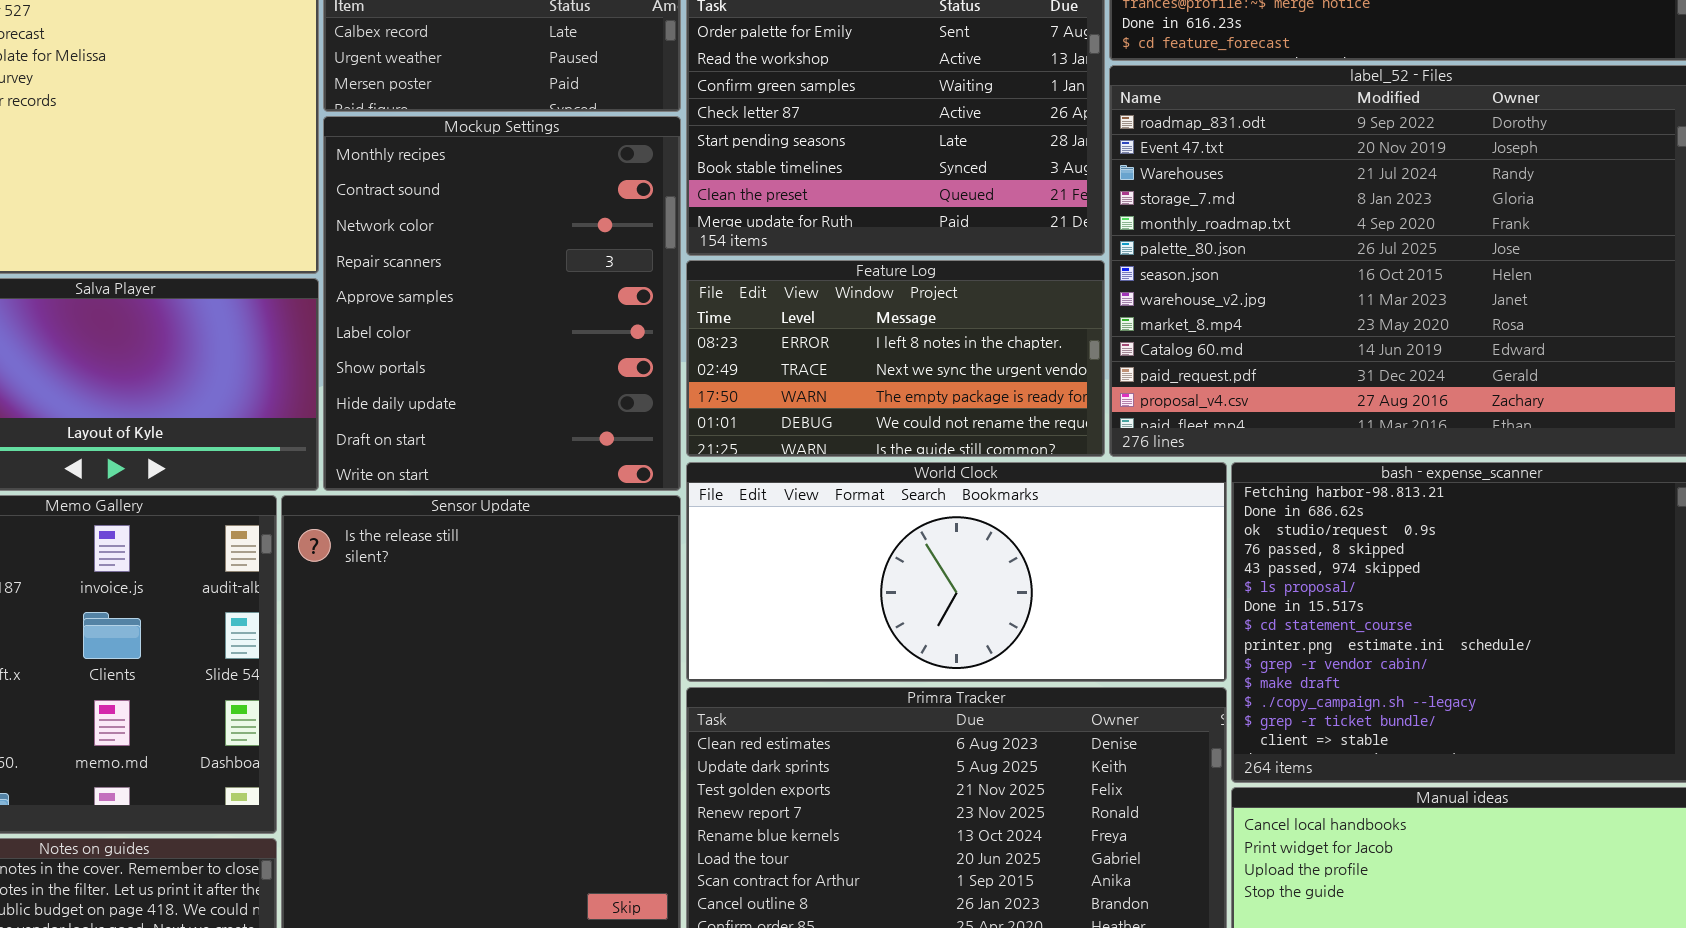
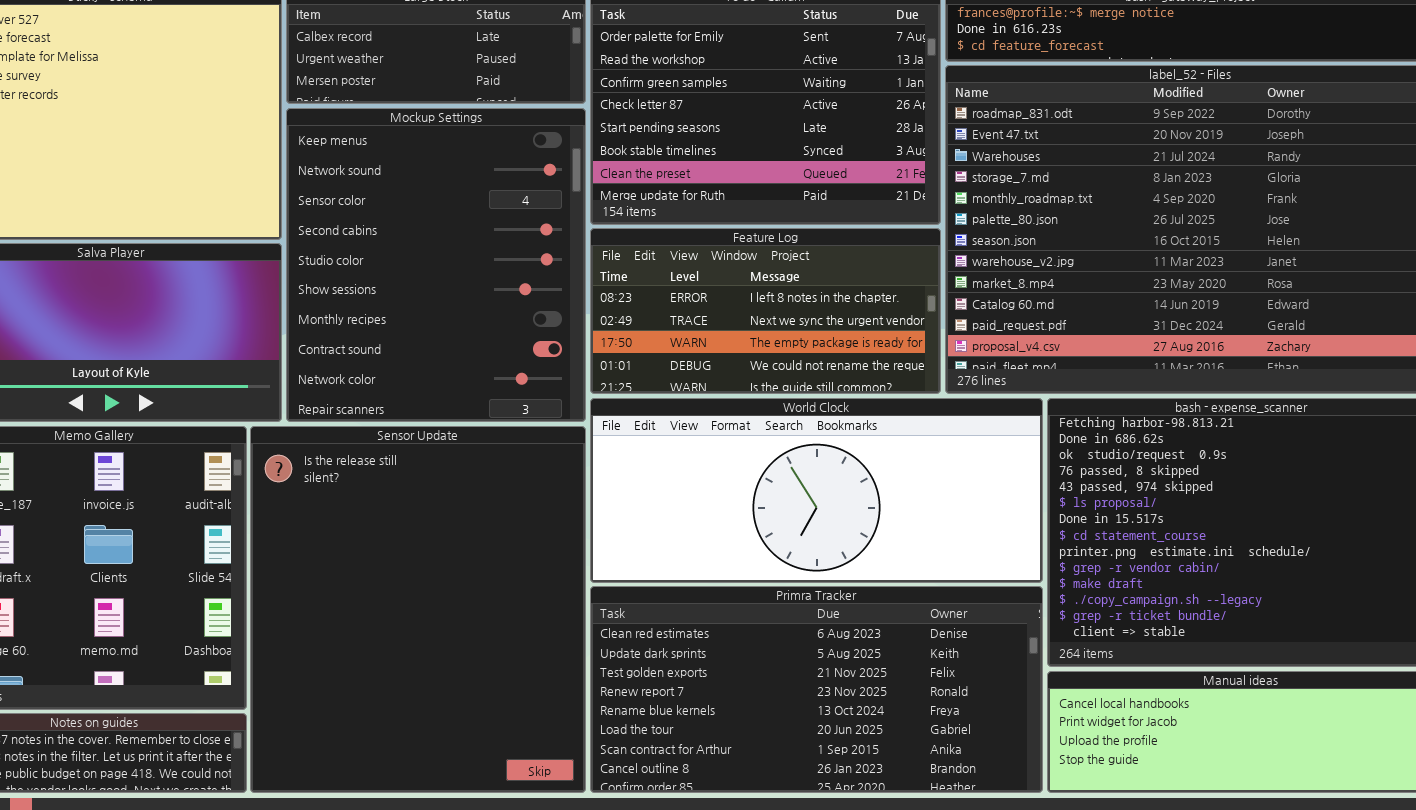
Mockup Settings: [323,116,681,491] -> [286,108,586,422], scrolled up 6 rows

